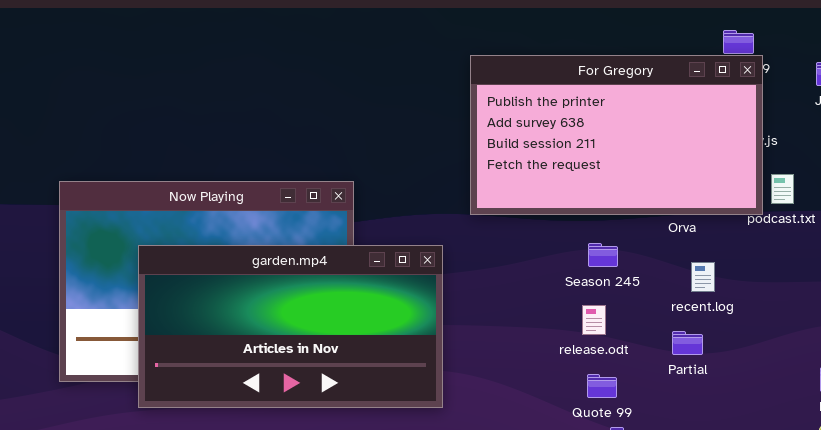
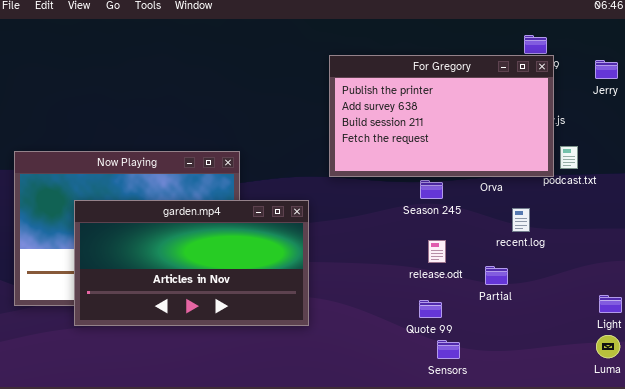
Season 245: [588,243,618,267] -> [420,180,443,199], moved
recent.log: [691,262,715,292] -> [512,208,530,232], moved
release.odt: [582,305,606,335] -> [428,240,446,263], moved

